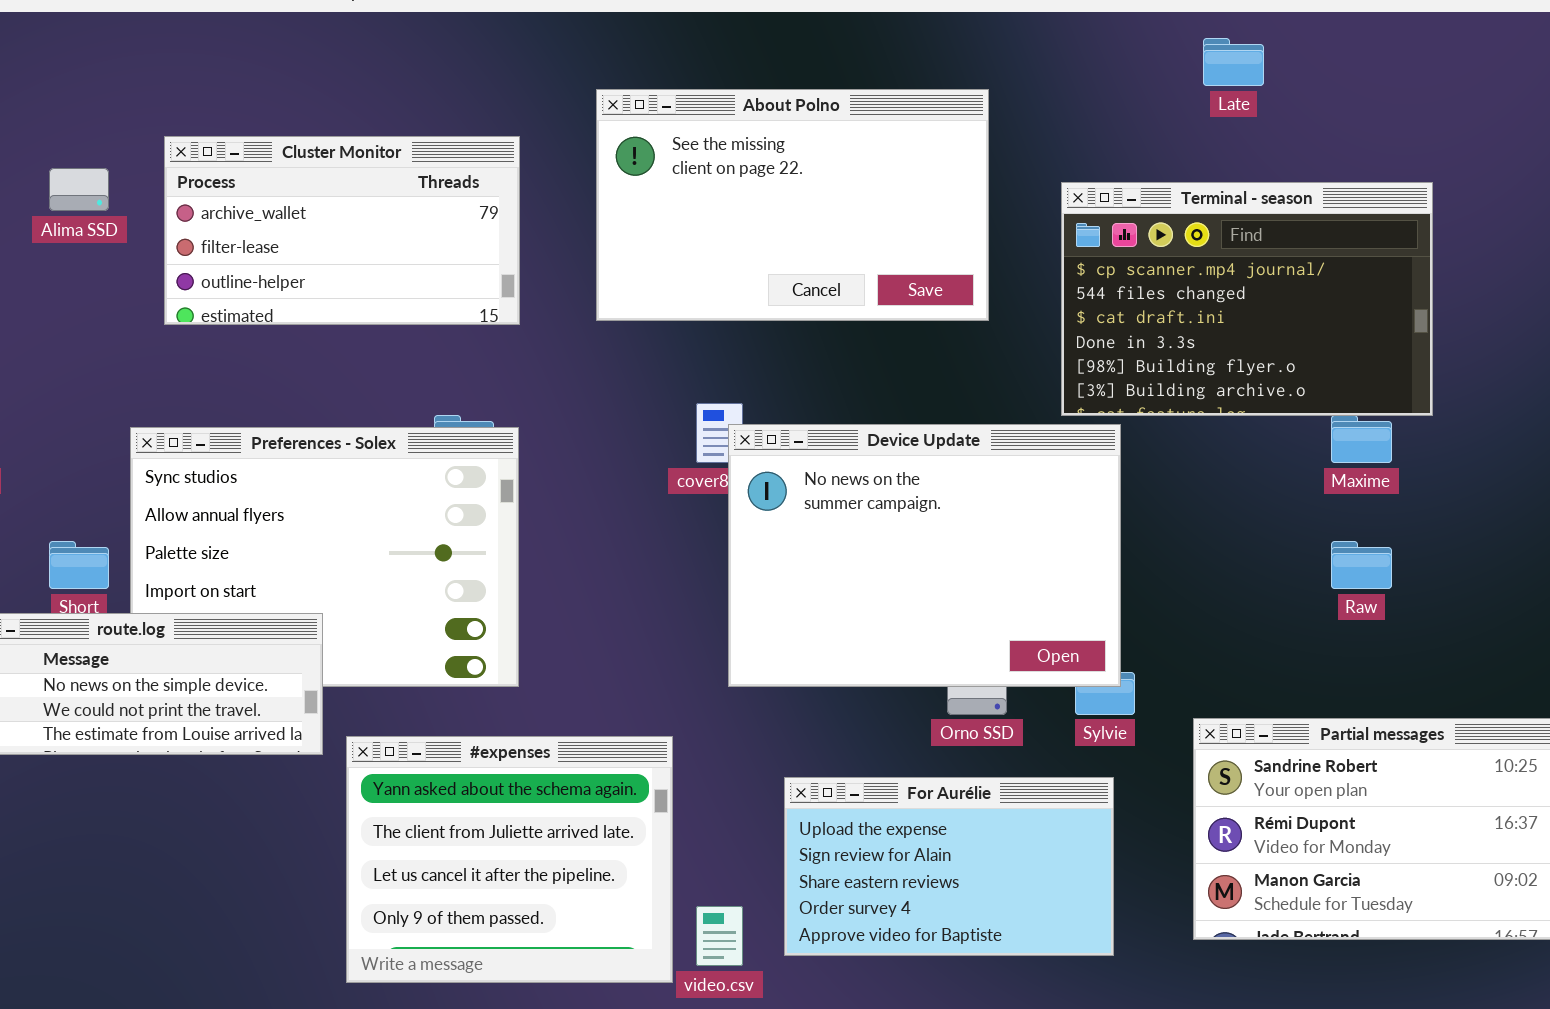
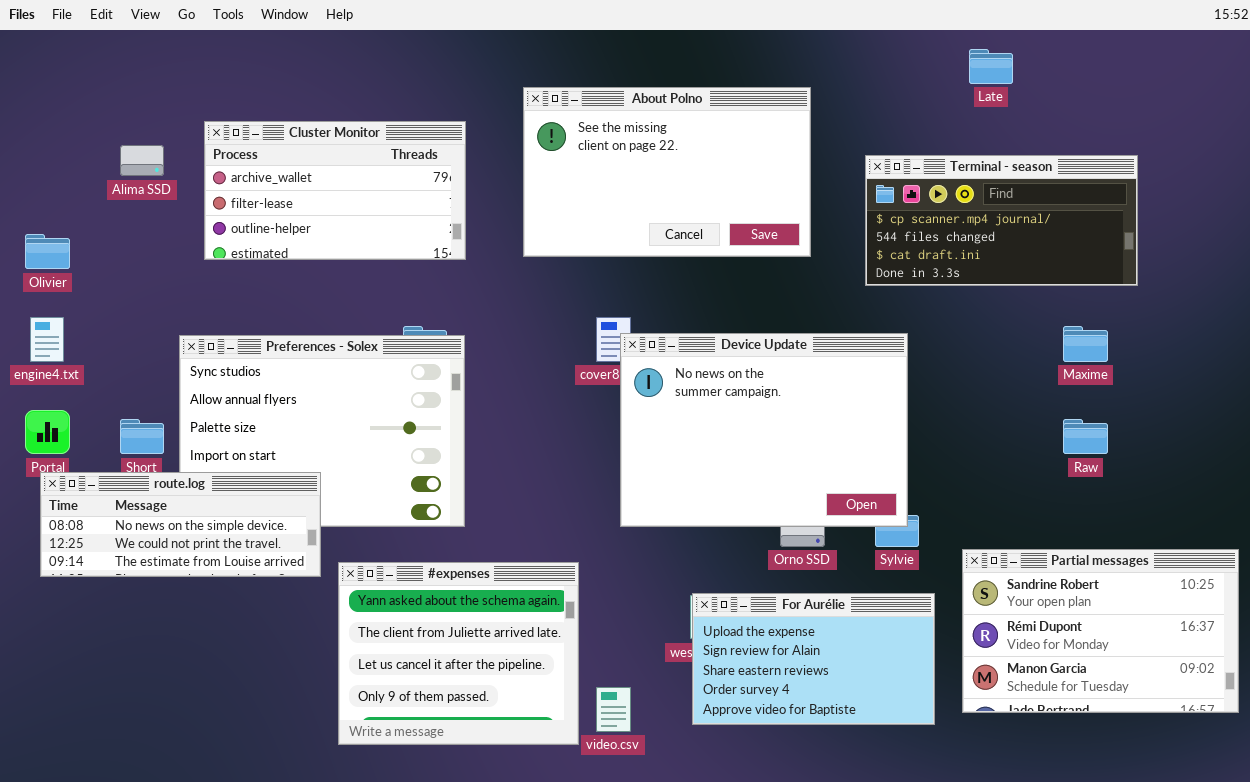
Terminal - season: [1061,182,1433,416] -> [865,155,1138,286], resized
For Aurélie: [784,777,1114,956] -> [692,593,935,725], moved

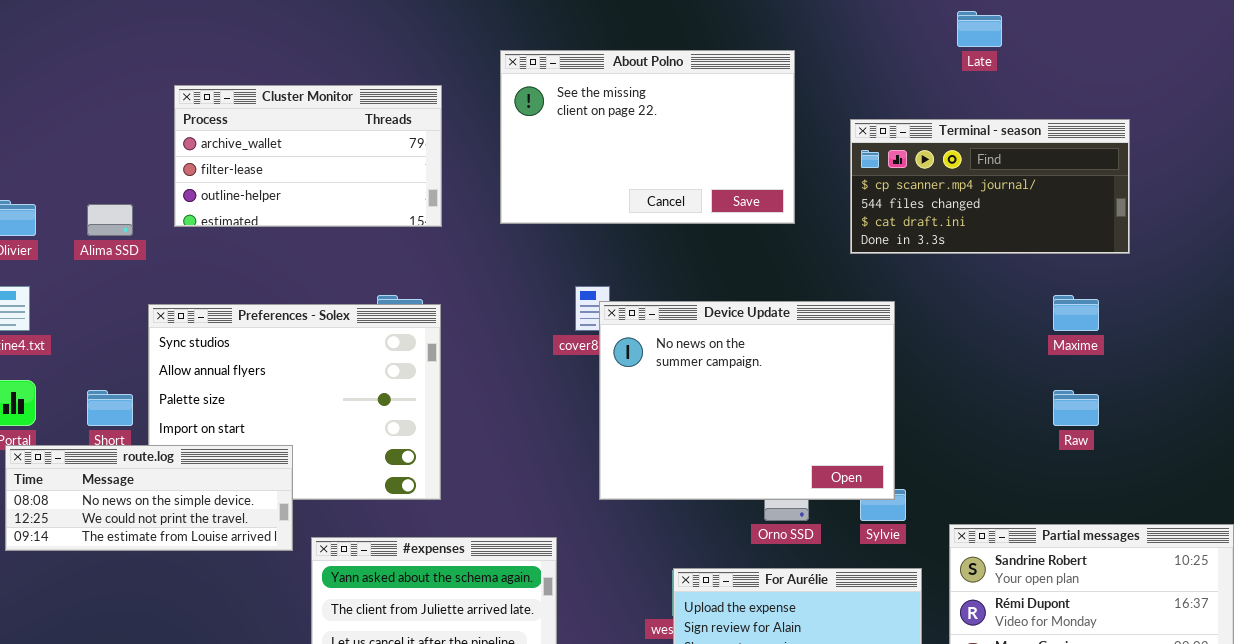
Alima SSD: [120,145,164,176] -> [87,204,133,236], moved

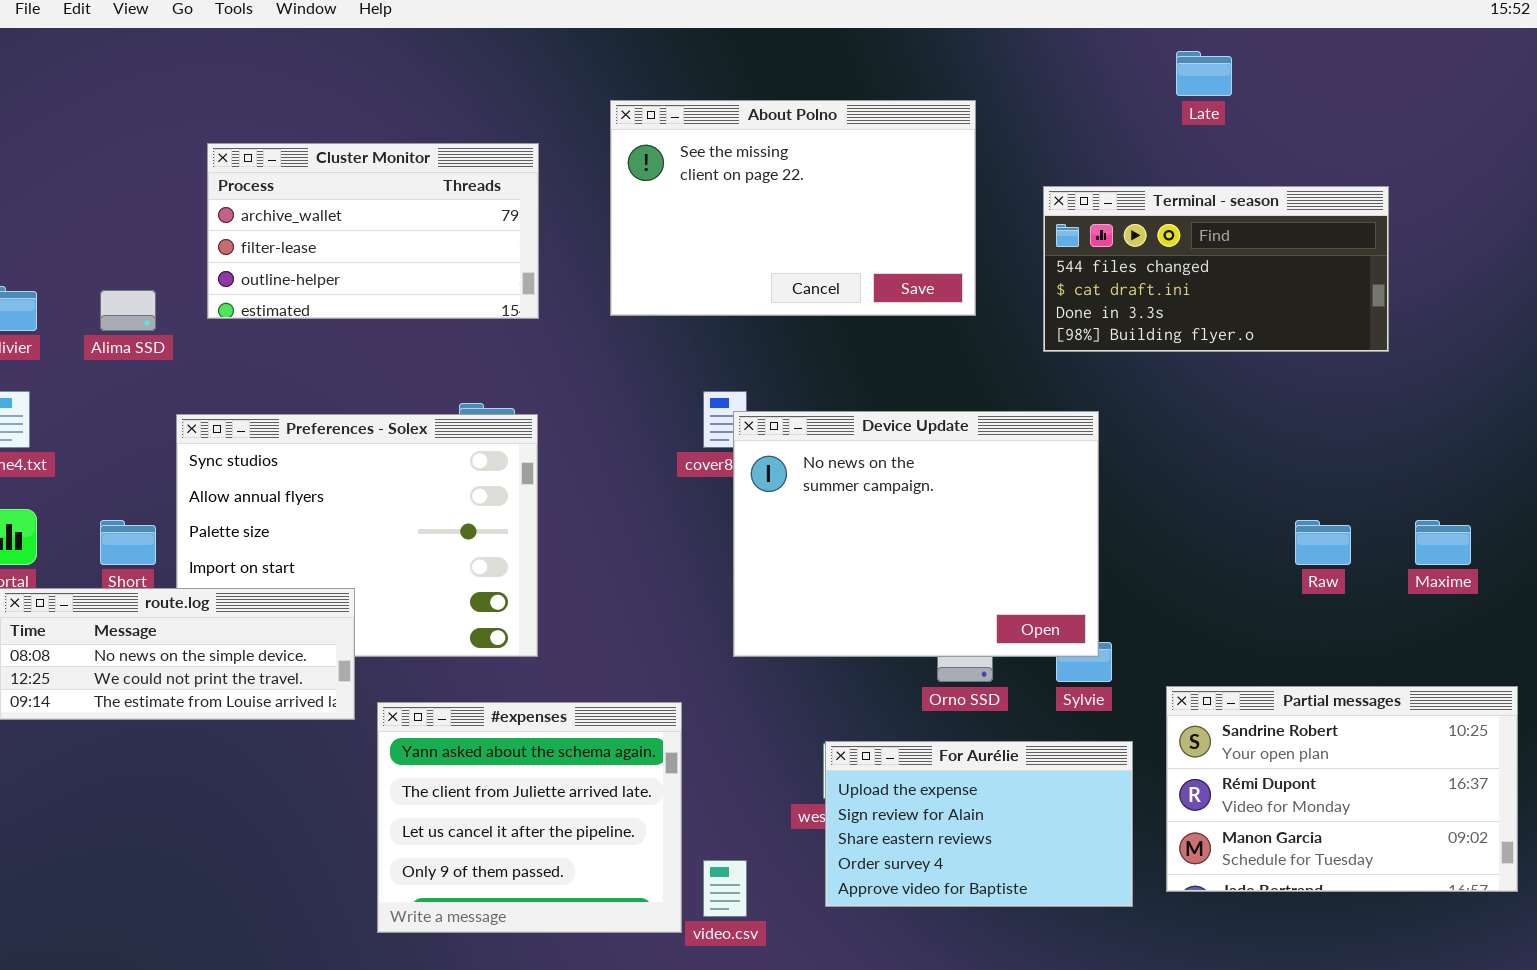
Terminal - season: [850,119,1130,254] -> [1043,186,1389,352], scrolled down 1 row
Maxime: [1053,295,1099,331] -> [1415,520,1471,565], moved

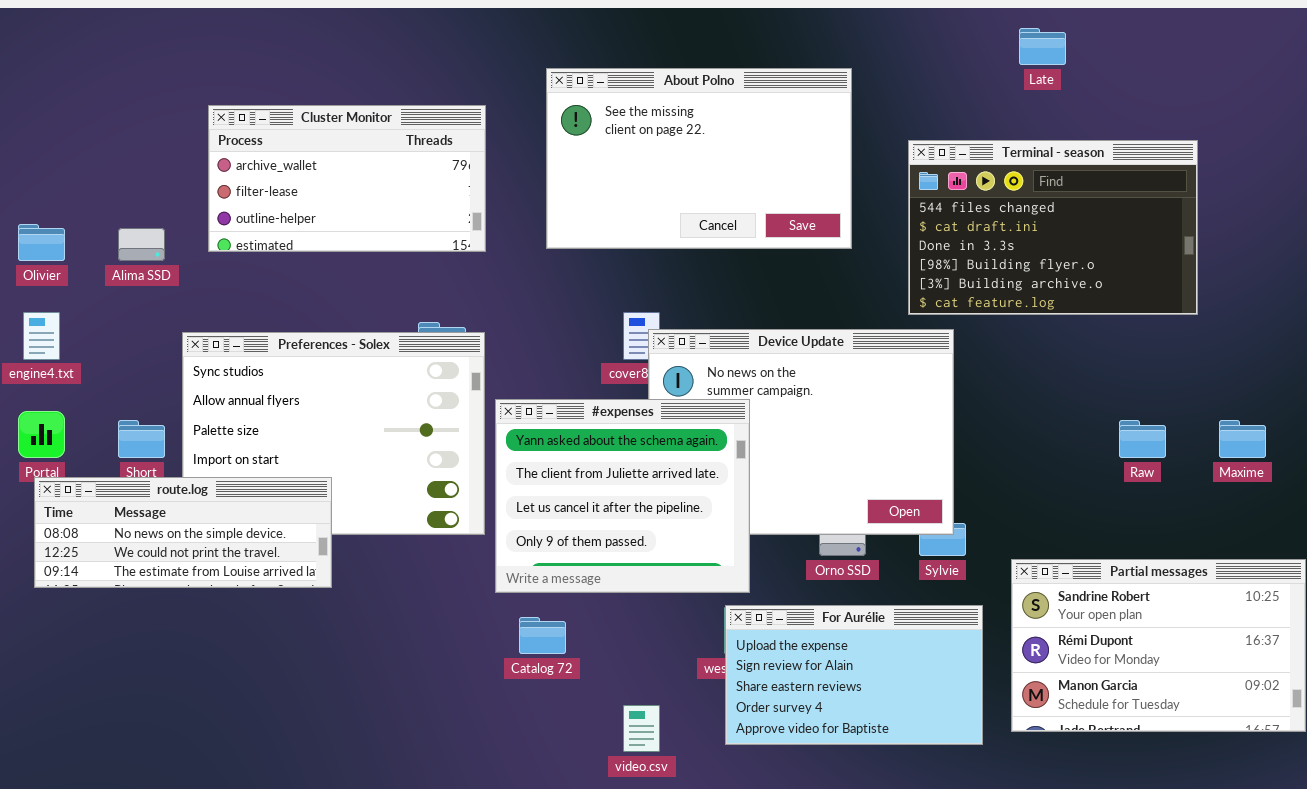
Terminal - season: [1043,186,1389,352] -> [908,140,1198,315], resized
#expenses: [377,702,682,933] -> [495,399,750,593], moved

